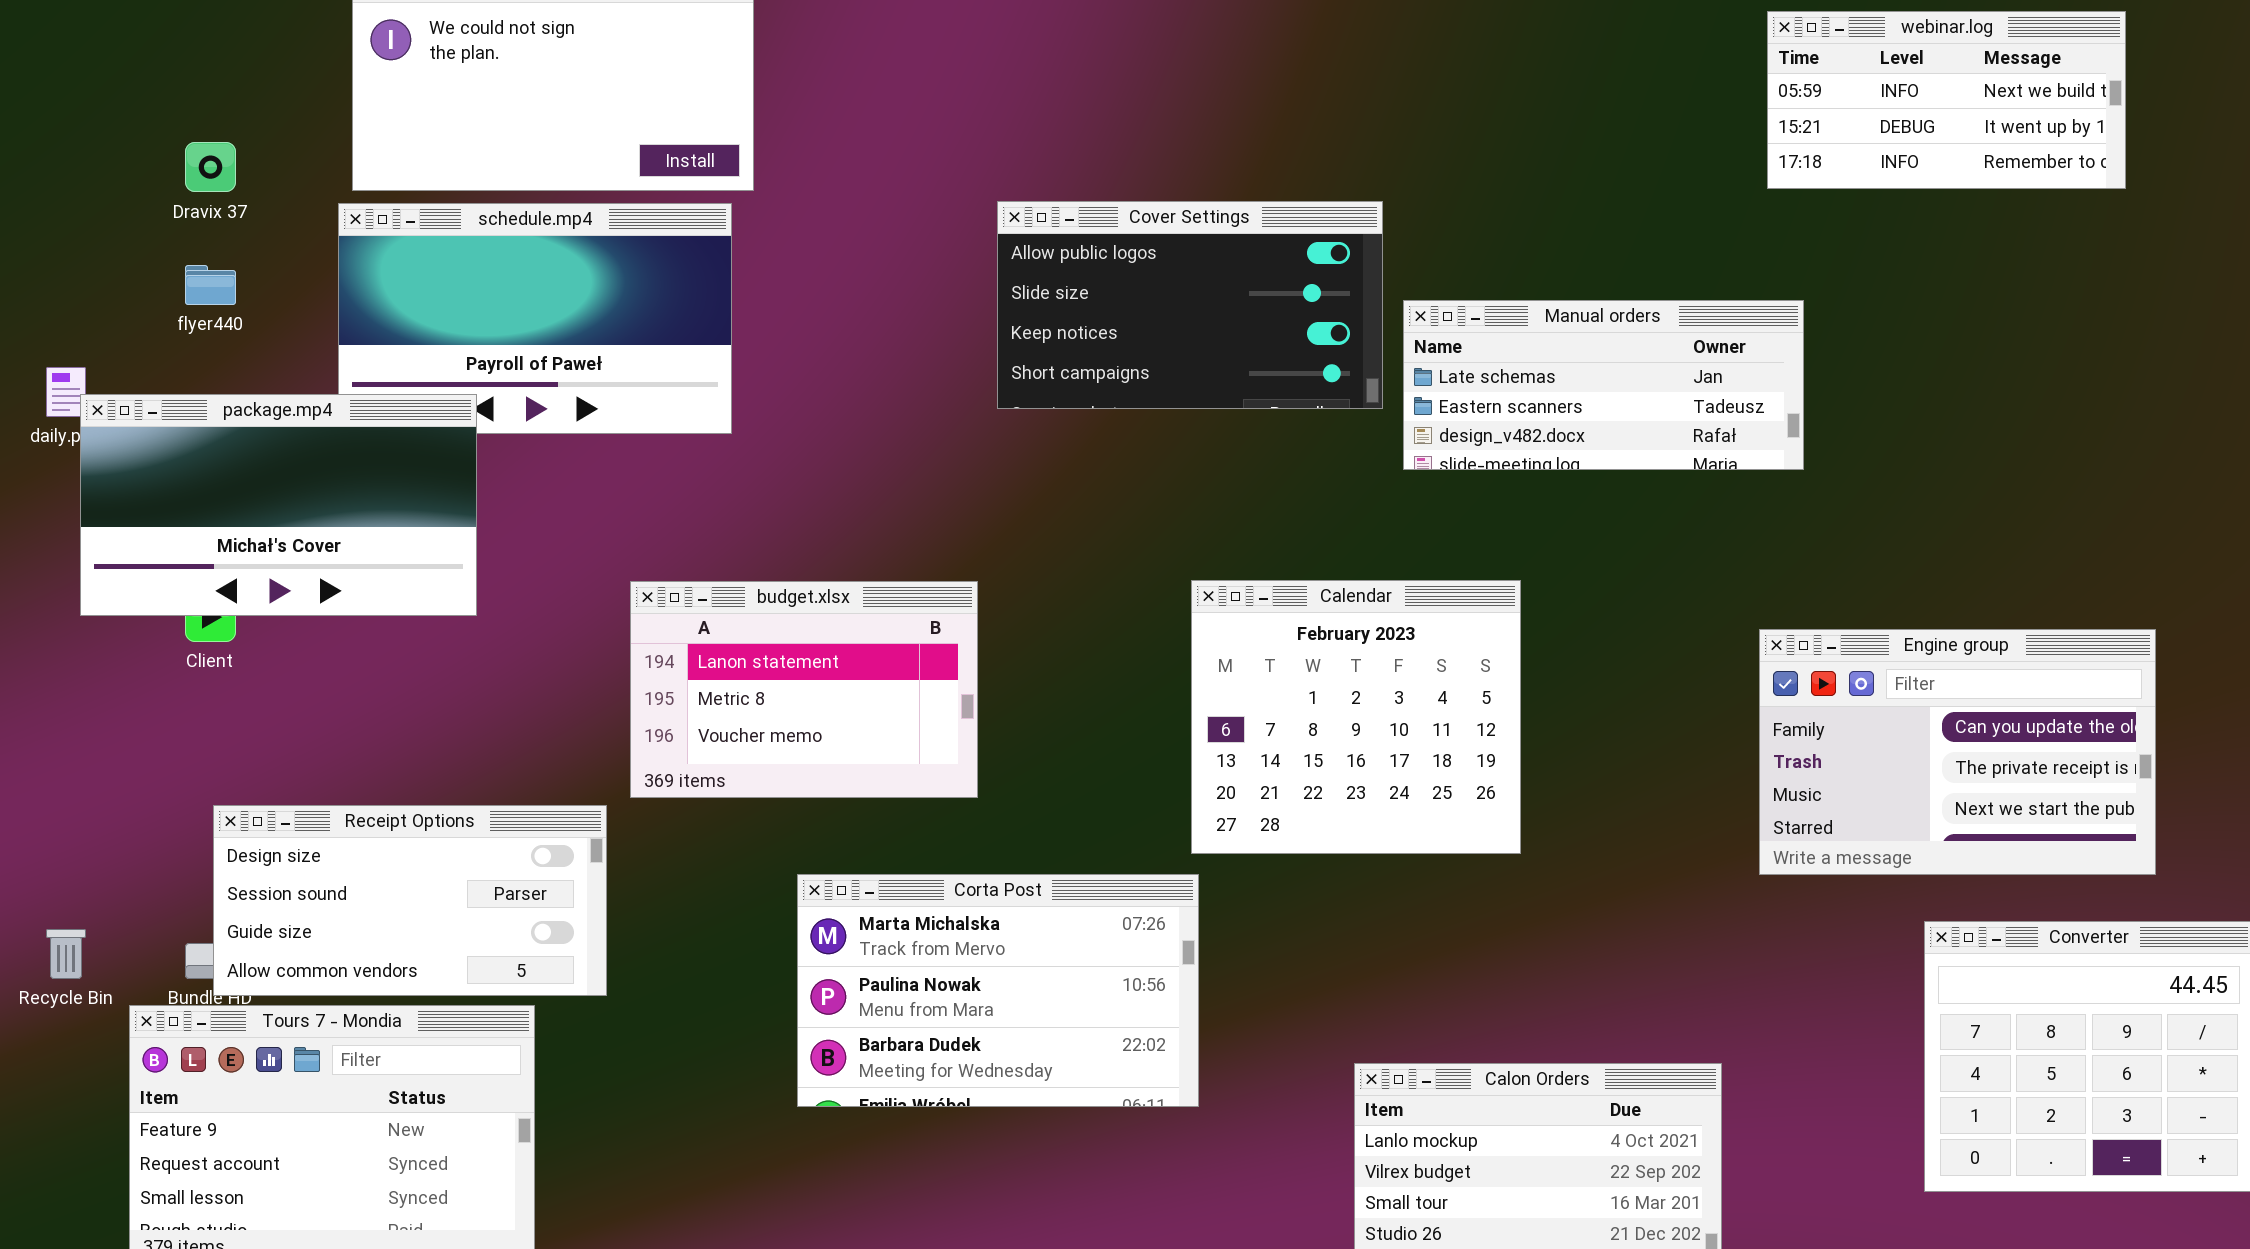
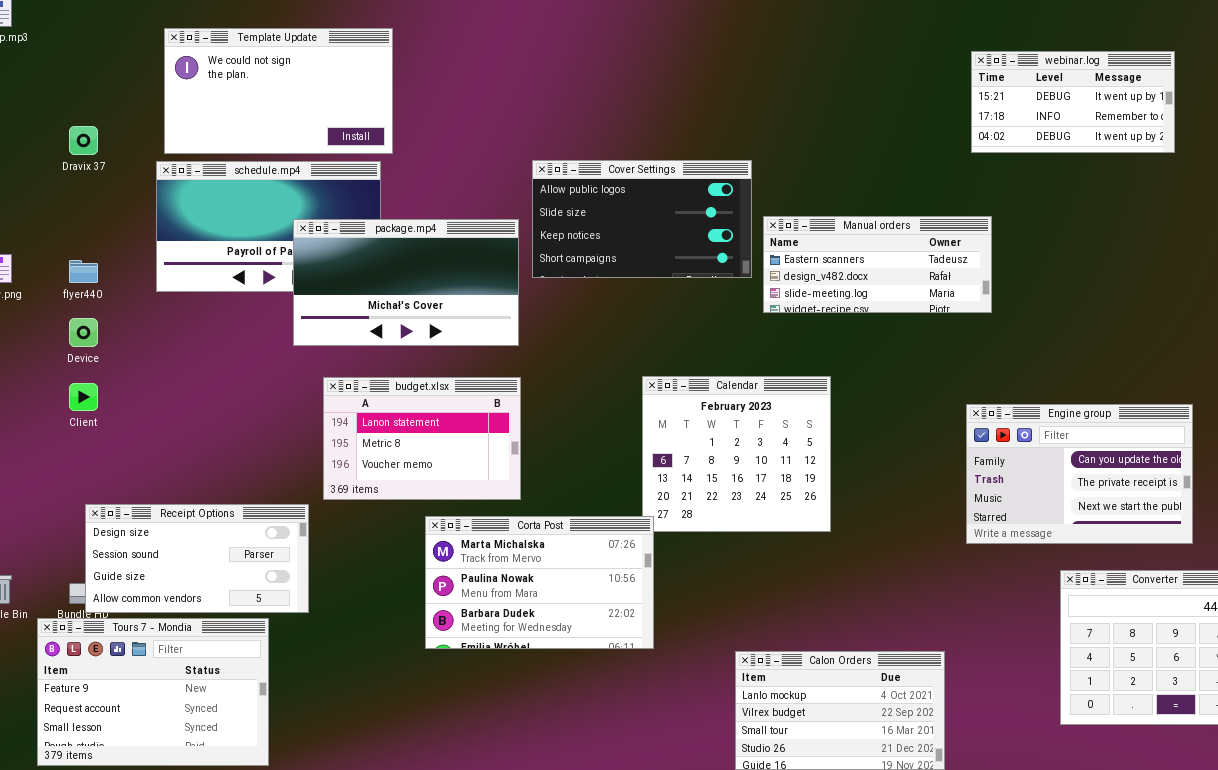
webinar.log: [1767,11,2126,189] -> [971,51,1175,153], scrolled down 1 row
flyer440: [185,265,236,305] -> [69,260,98,283], moved
Manual orders: [1403,300,1804,470] -> [763,216,992,313], scrolled down 1 row
package.mp4: [80,394,477,616] -> [293,219,519,346], moved
Corta Post: [797,874,1199,1107] -> [425,516,654,649], moved

